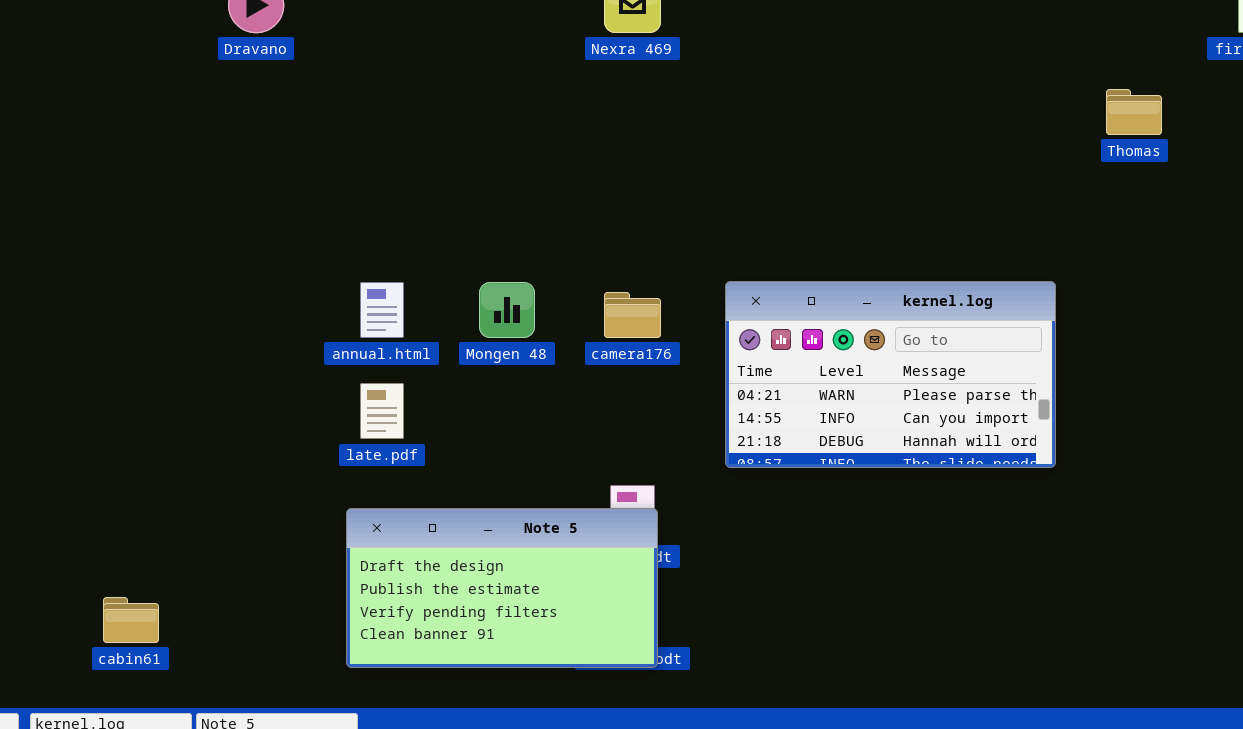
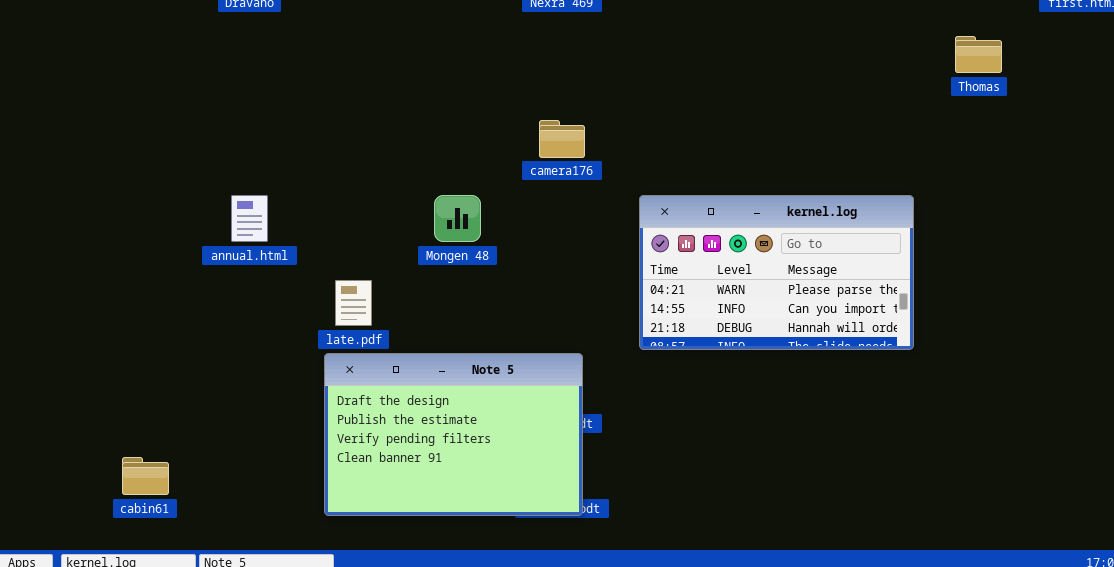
annual.html: [360,282,404,338] -> [231,195,268,242], moved
camera176: [604,292,661,338] -> [539,120,585,158], moved
Note 5: [346,508,658,668] -> [324,353,583,516], resized

